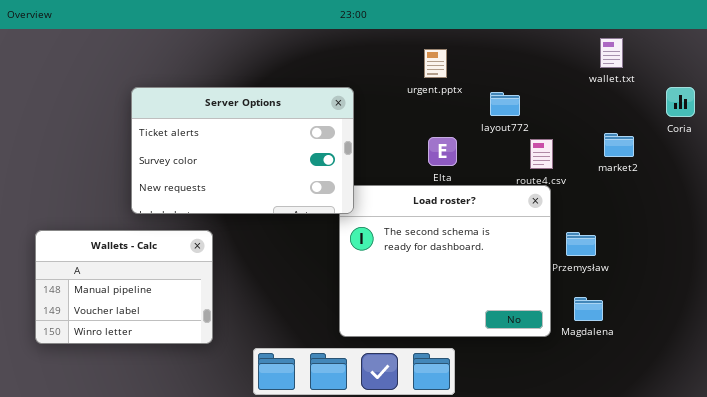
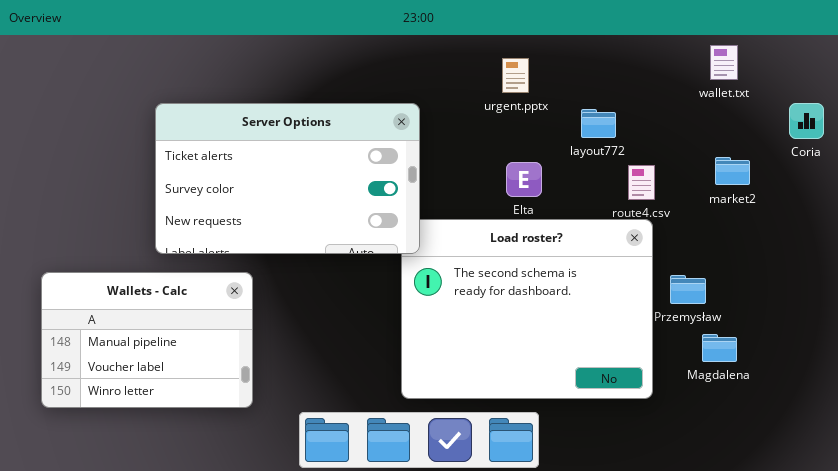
Magdalena: [574,297,603,321] -> [702,334,737,362], moved

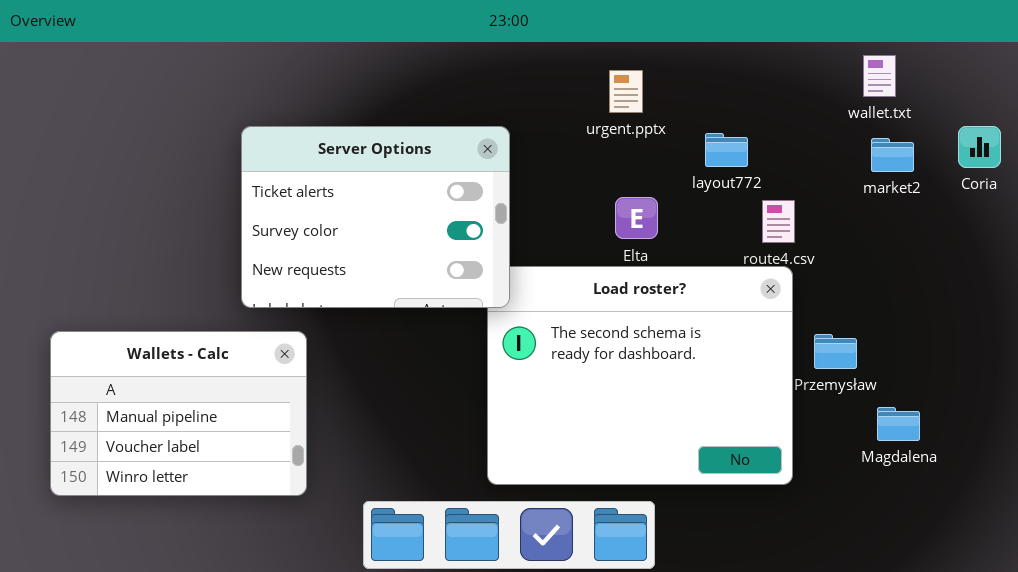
Server Options: [155,103,420,254] -> [241,126,510,308], resized
market2: [715,157,750,185] -> [871,138,914,172], moved
Magdalena: [702,334,737,362] -> [877,407,920,441], moved

